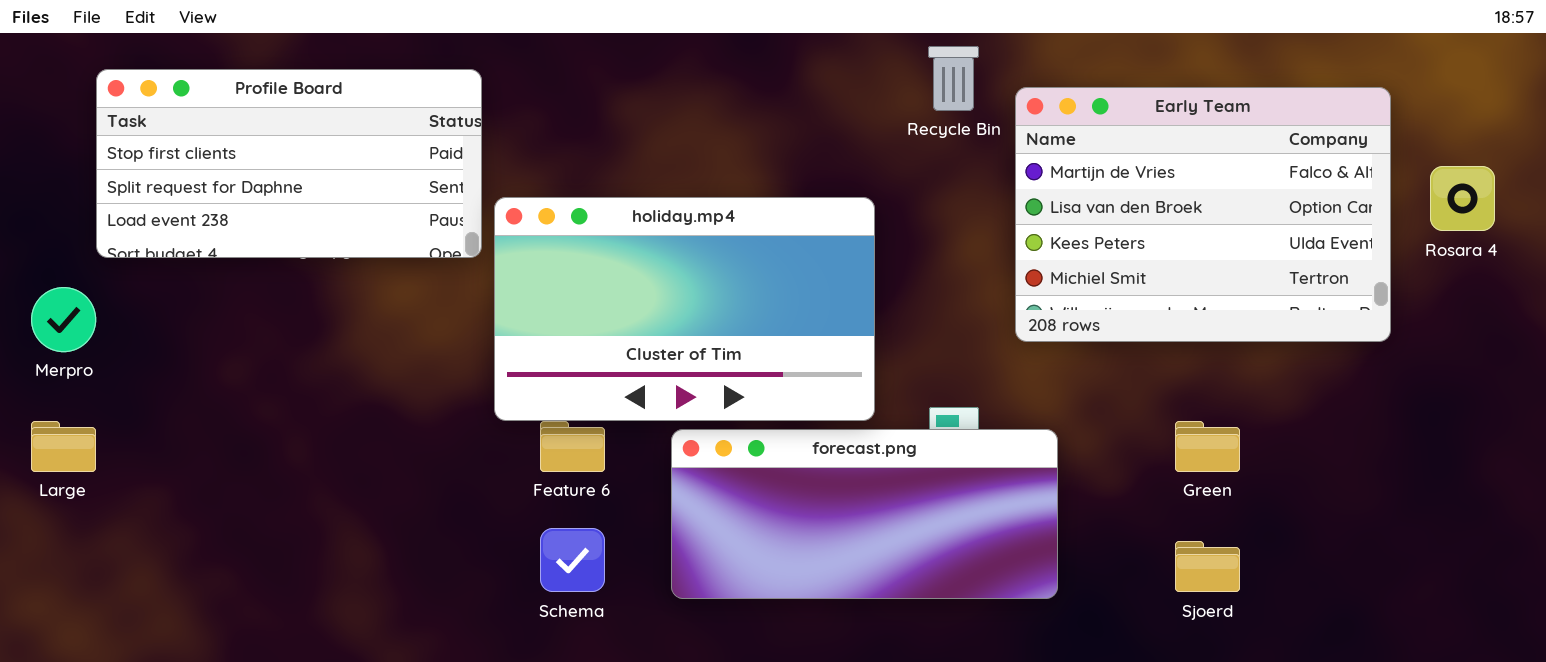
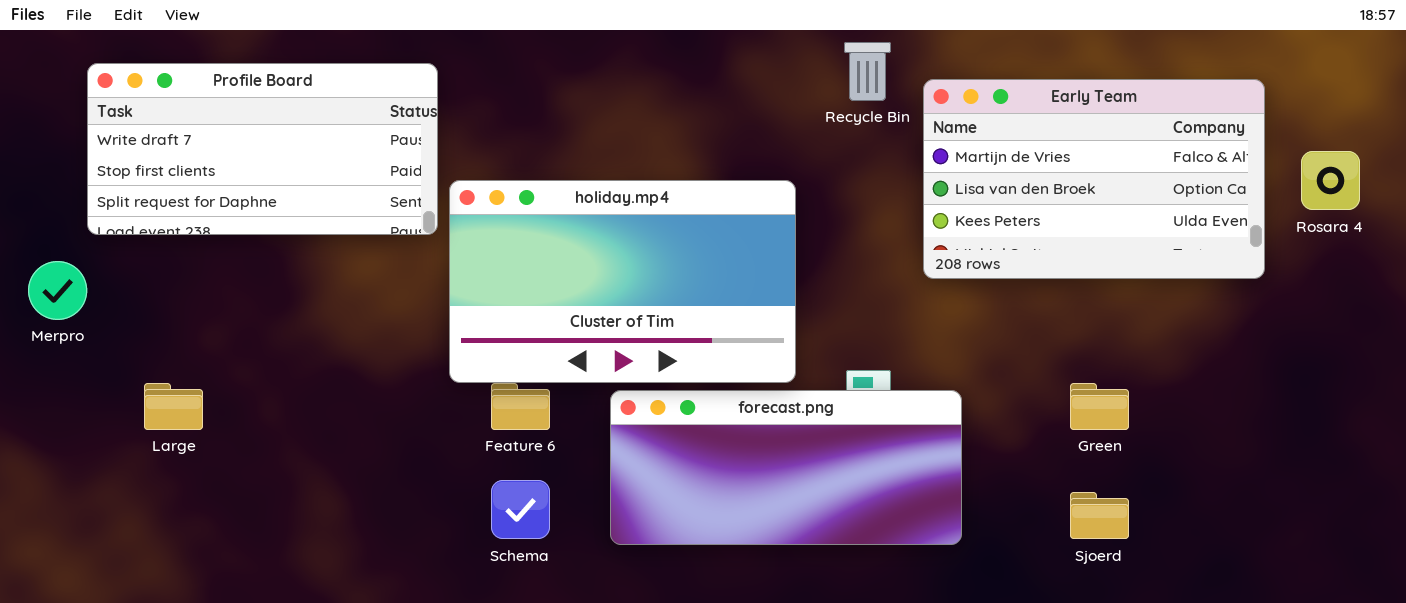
Profile Board: [96,69,482,258] -> [87,63,438,235], scrolled up 1 row
Early Team: [1015,87,1391,342] -> [923,79,1265,279], resized
Large: [31,421,96,472] -> [144,383,203,430], moved

